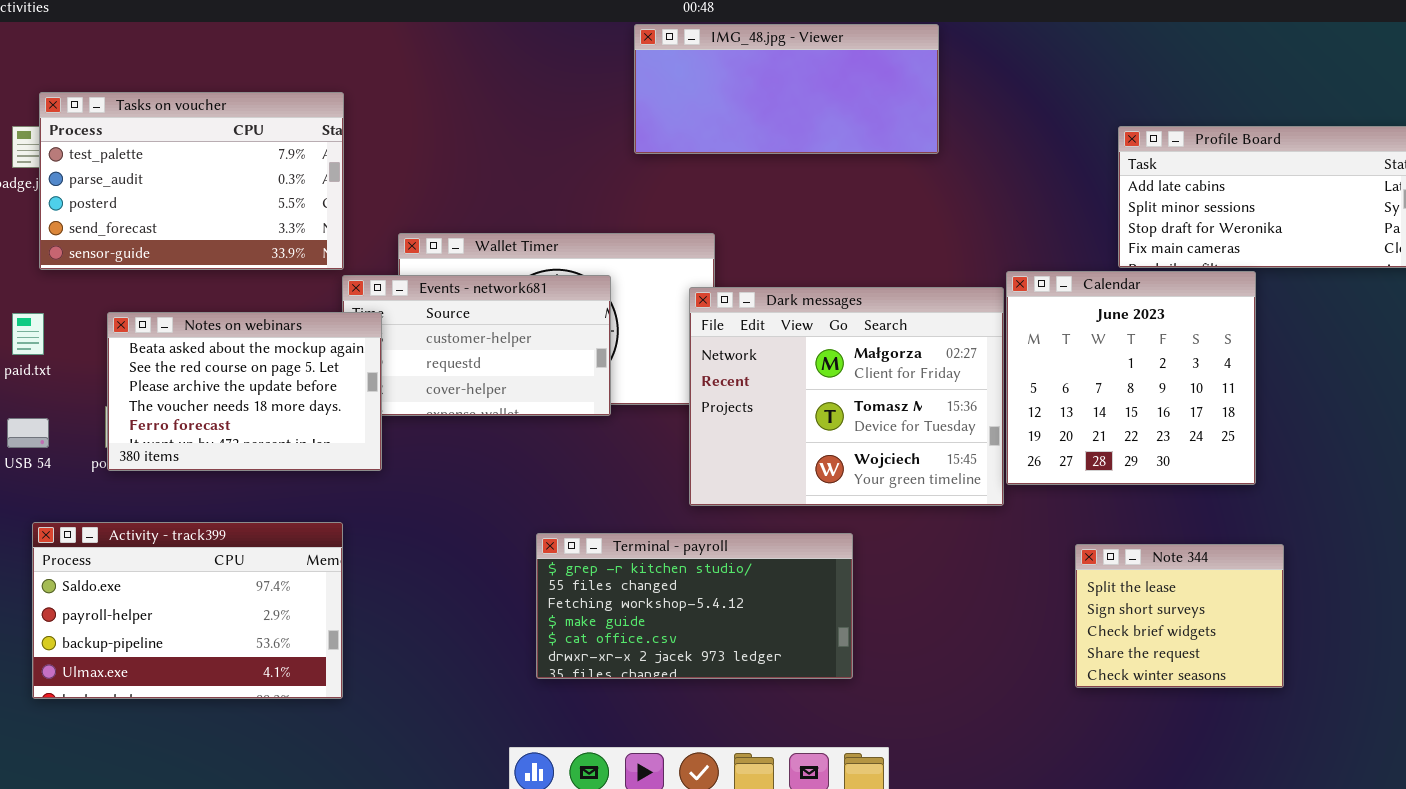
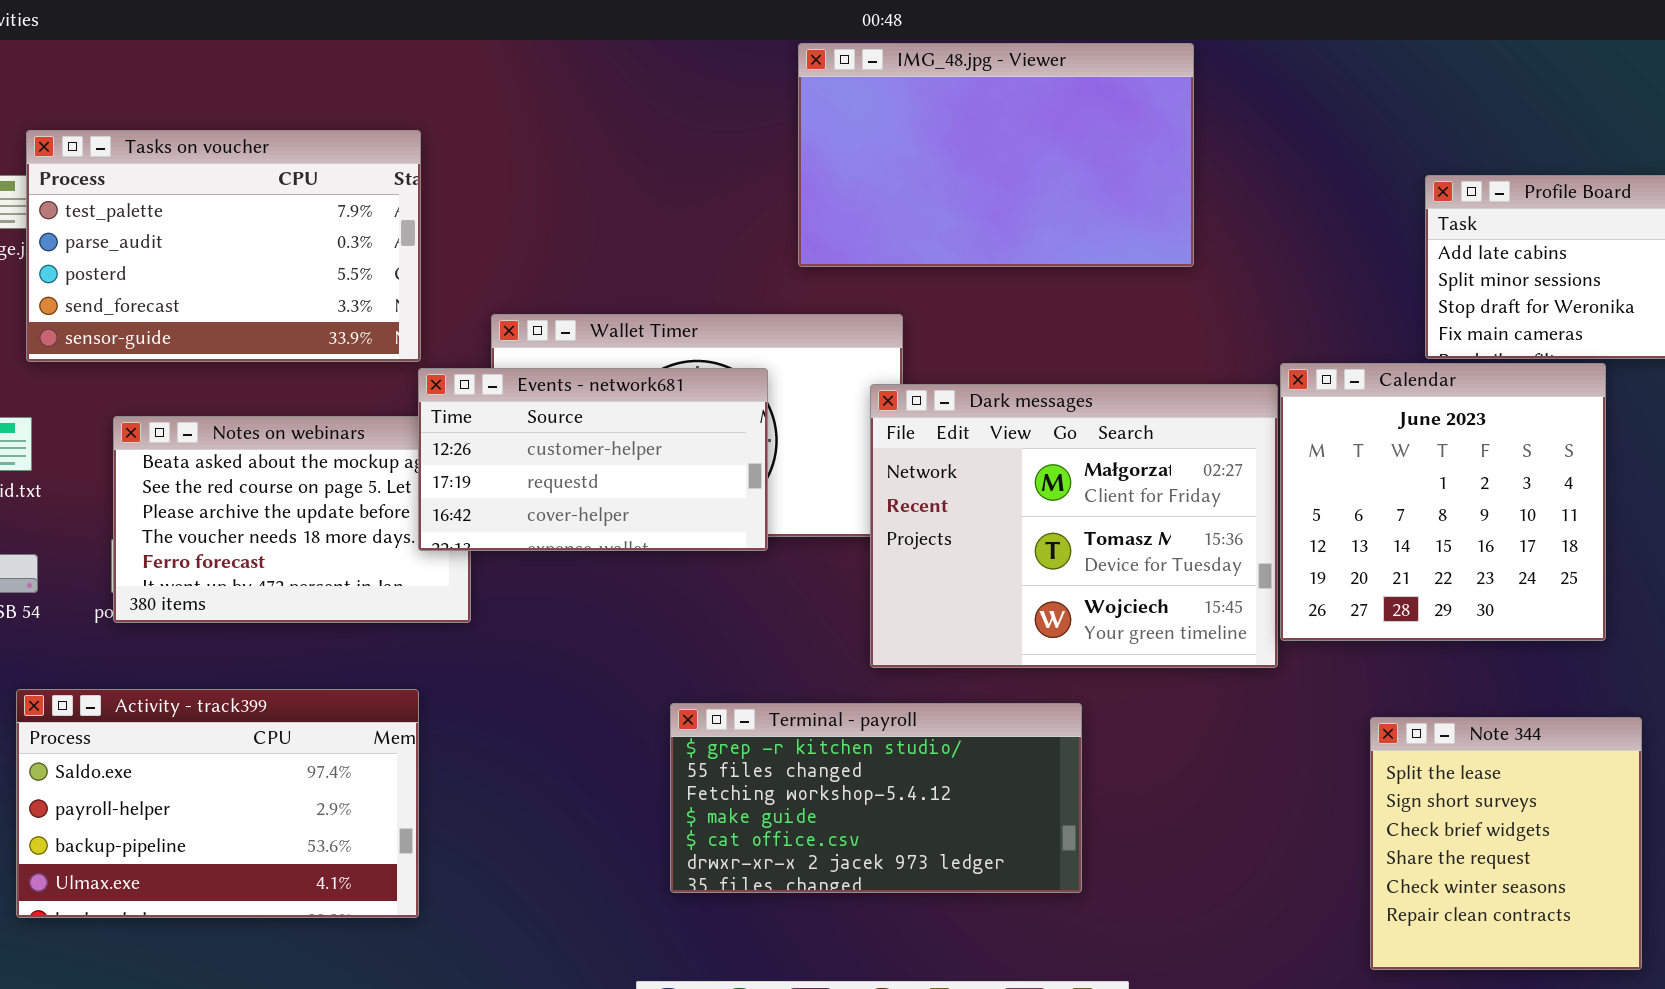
IMG_48.jpg - Viewer: [634,24,939,154] -> [798,43,1194,267], resized
Events - network681: [342,275,611,416] -> [418,368,768,551], raised
Note 344: [1075,544,1284,688] -> [1370,717,1642,970], resized

